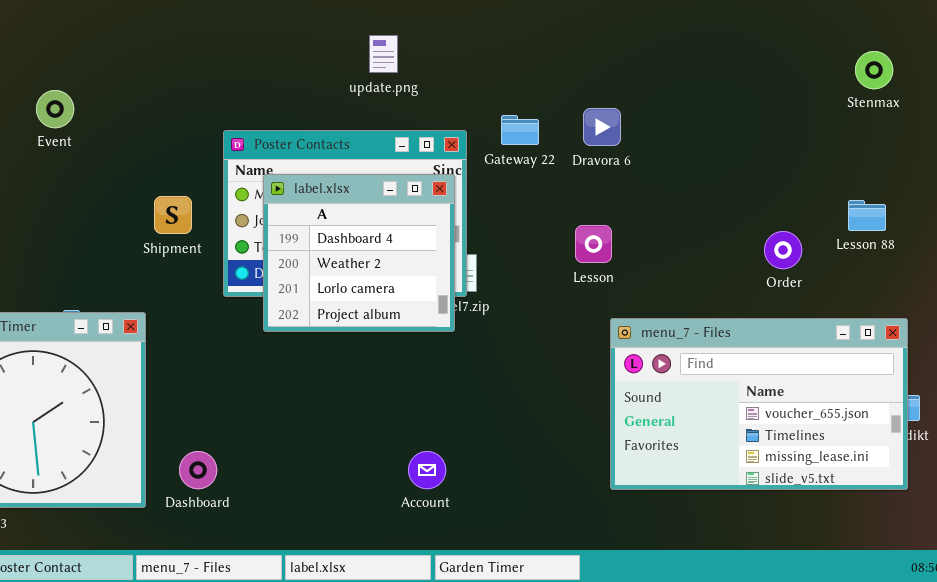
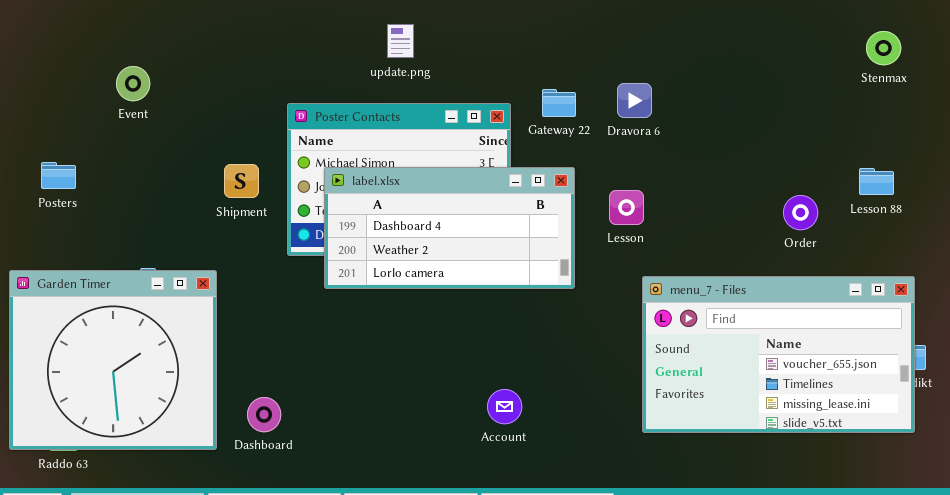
update.png: [369,35,398,73] -> [387,24,414,58], moved
label.xlsx: [263,174,455,332] -> [324,167,575,289], resized
Account: [408,451,446,489] -> [487,389,522,424], moved

